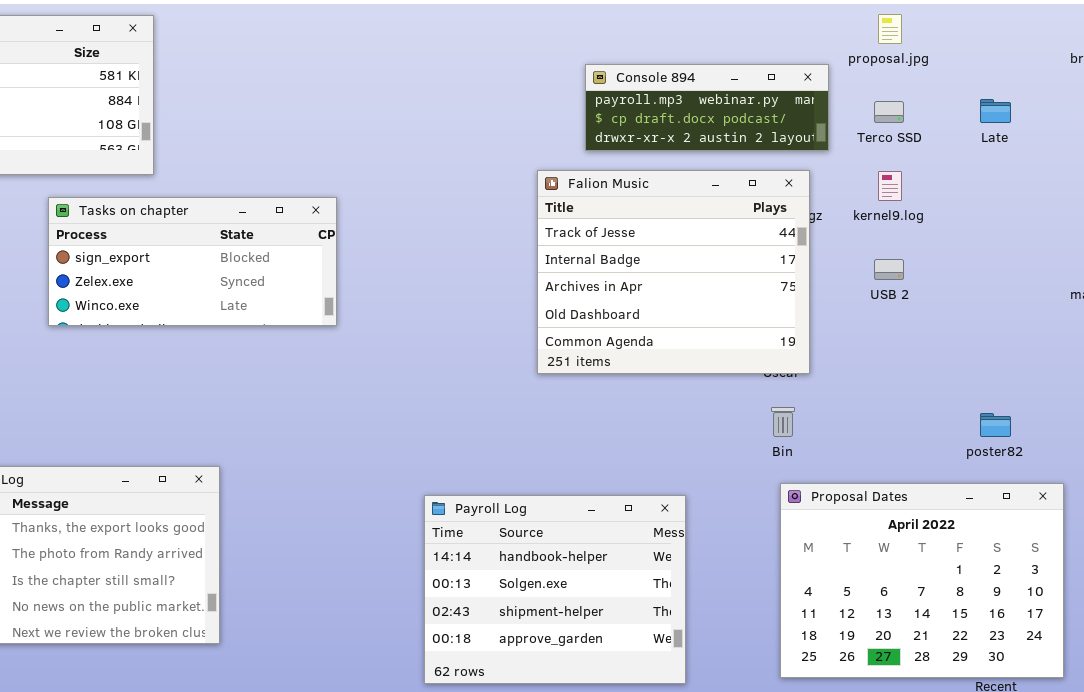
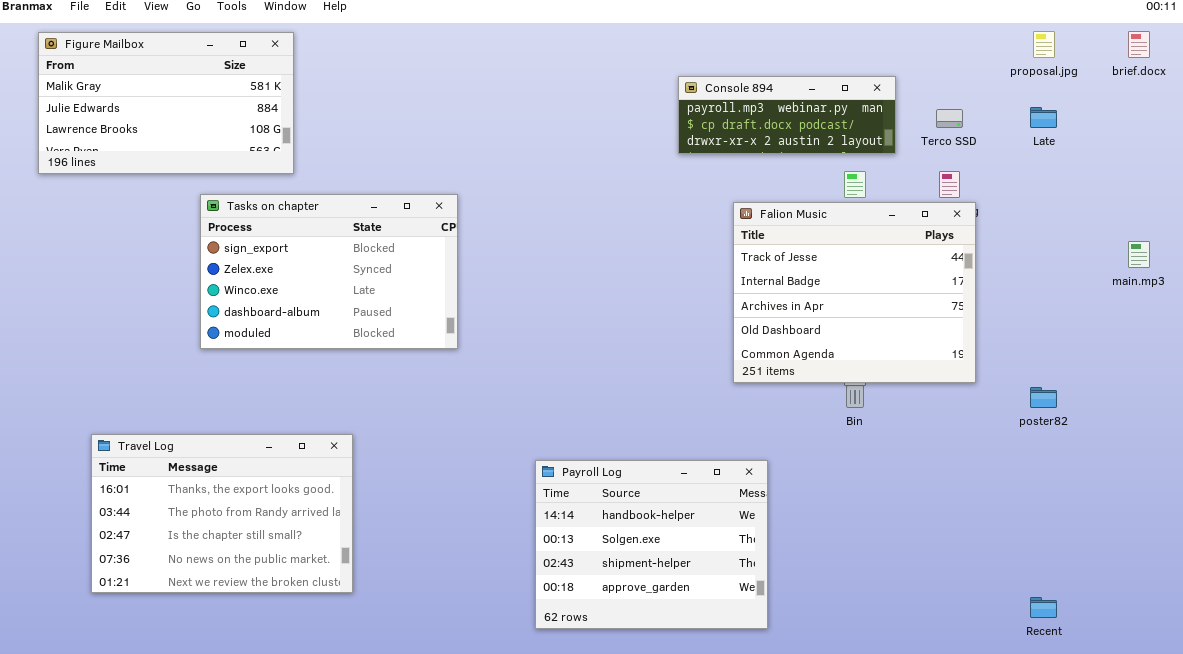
proposal.jpg: [878,14,902,44] -> [1033,31,1055,58], moved
Falion Music: [537,170,810,374] -> [733,202,976,383], moved
Tasks on chapter: [48,197,337,326] -> [200,194,458,349], resized
Proposal Dates: [780,483,1064,678] -> none, closed

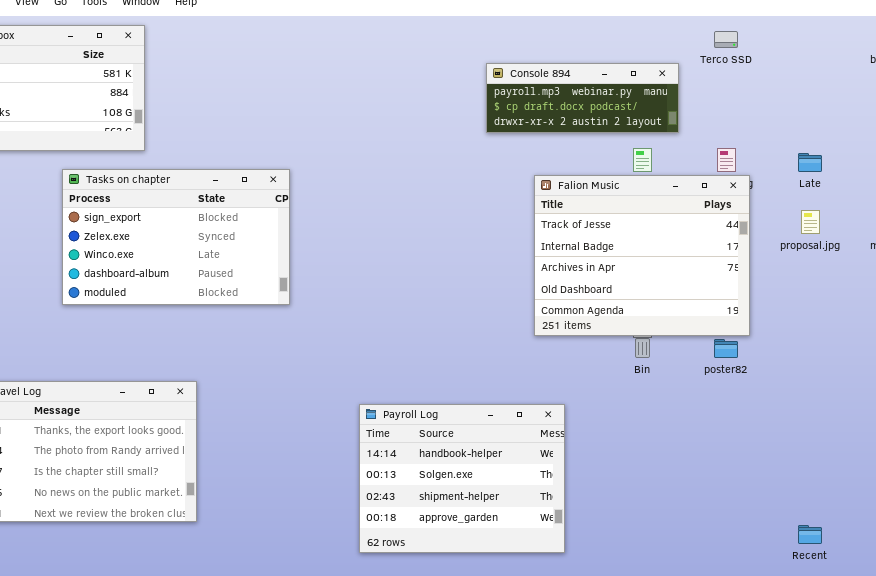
proposal.jpg: [1033,31,1055,58] -> [801,210,820,234], moved
Late: [1030,107,1057,128] -> [798,153,822,172], moved
Terco SSD: [936,109,963,128] -> [714,31,738,48], moved
poster82: [1030,387,1057,408] -> [714,339,738,358], moved

